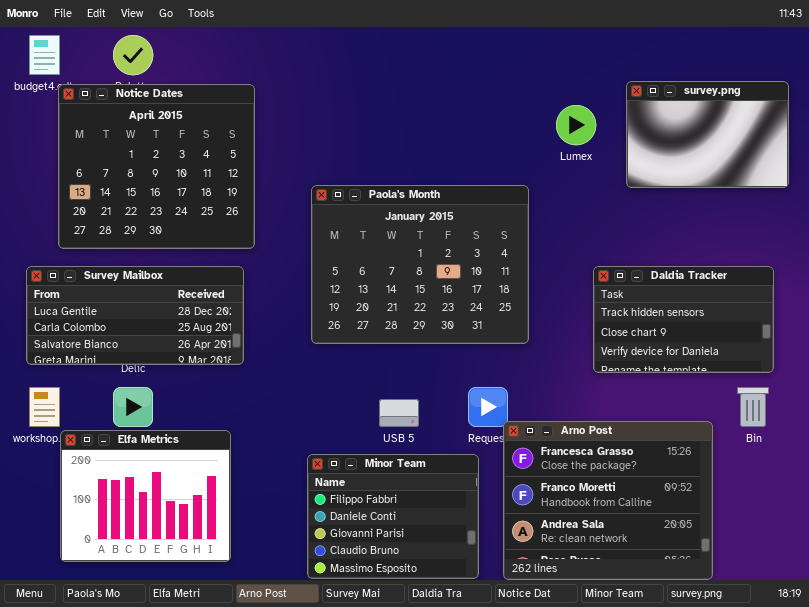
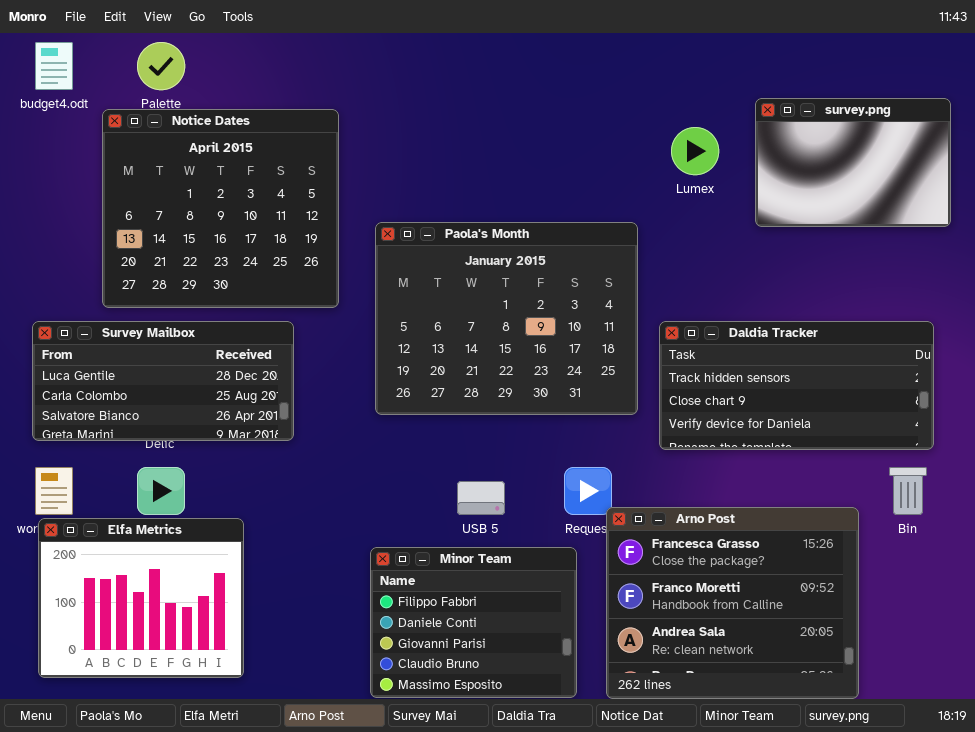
Notice Dates: [58,84,255,249] -> [102,109,339,308], moved
Daldia Tracker: [593,266,774,373] -> [659,321,934,450], resized
Elfa Metrics: [60,430,231,562] -> [38,518,244,678], moved

